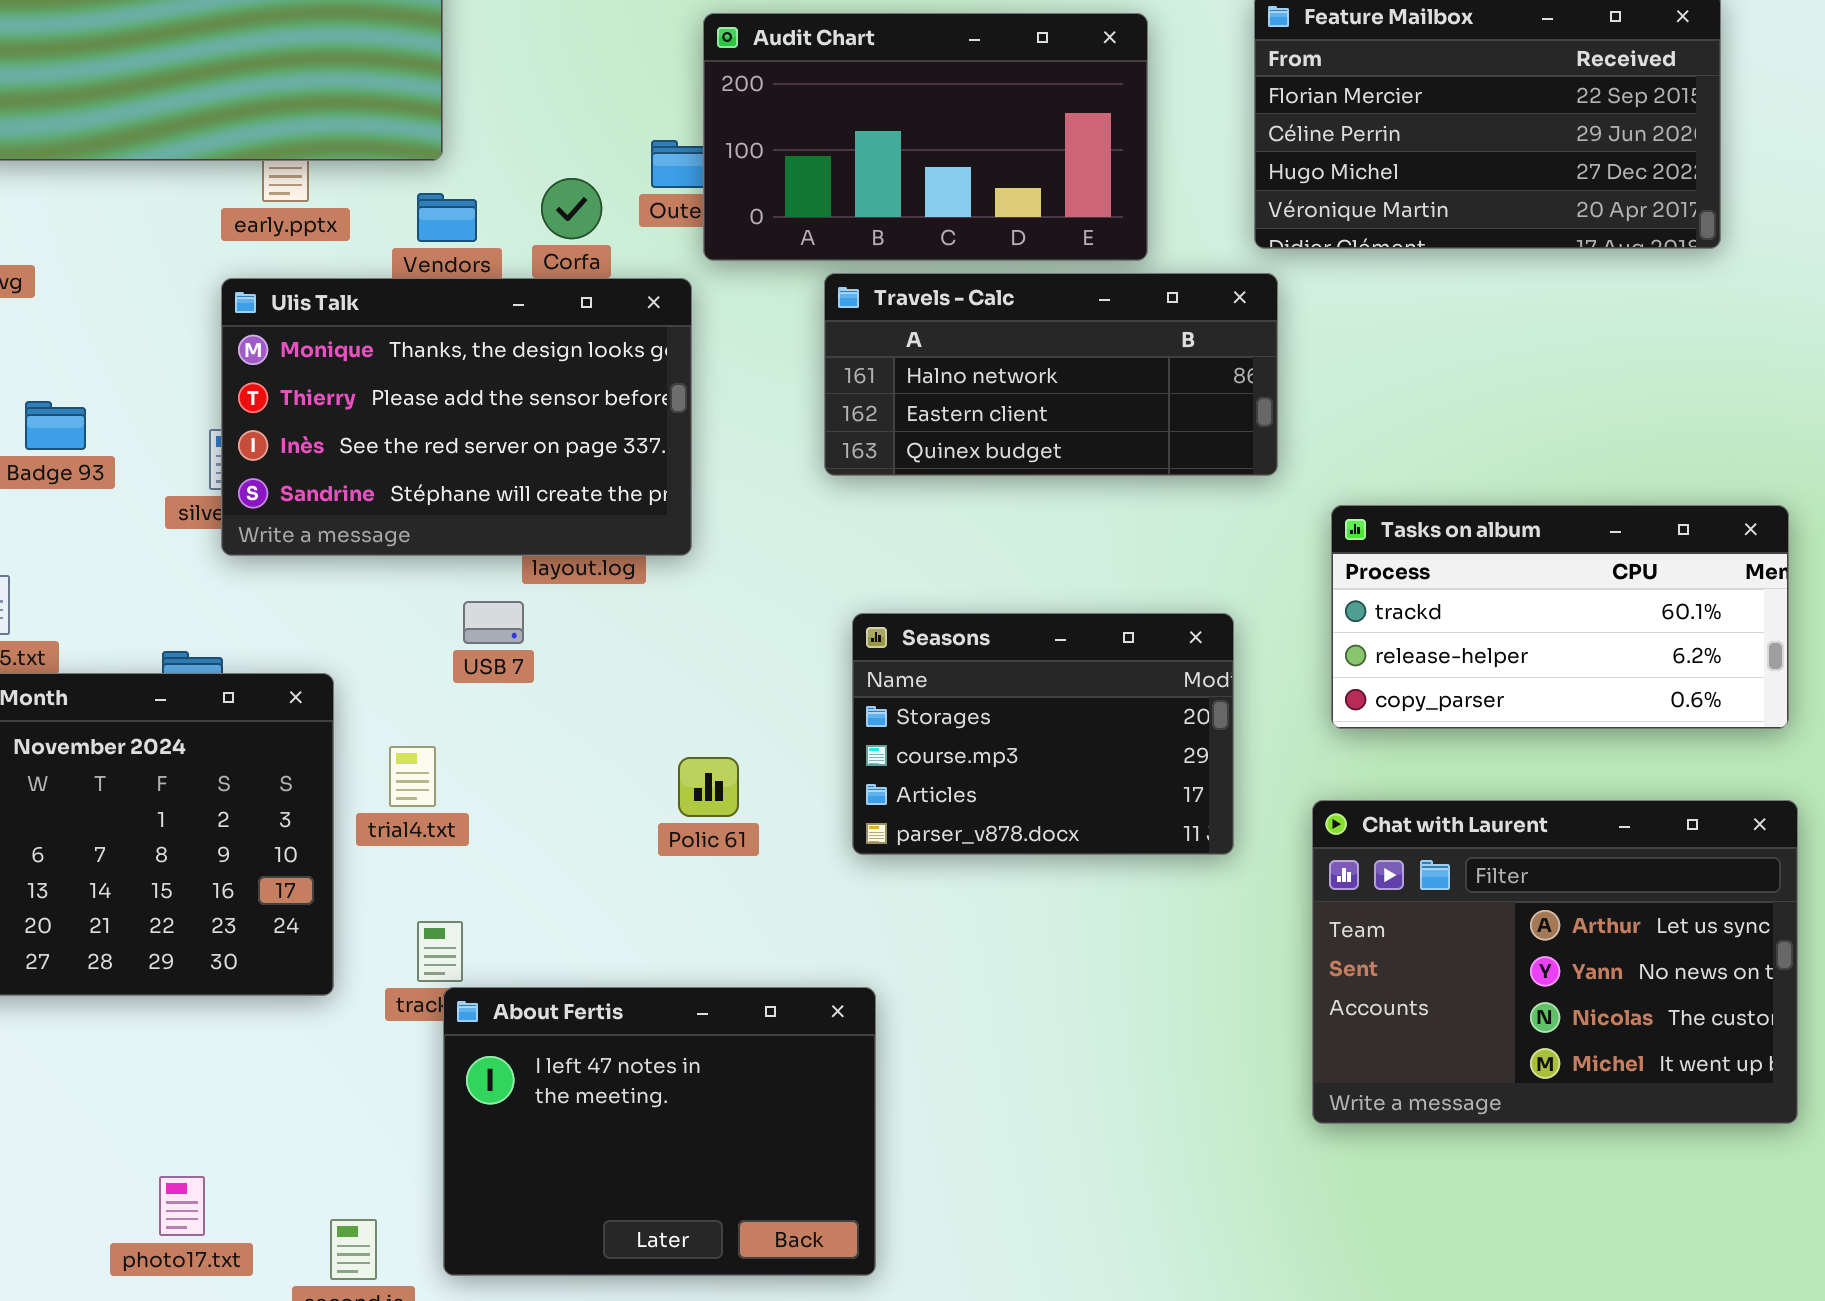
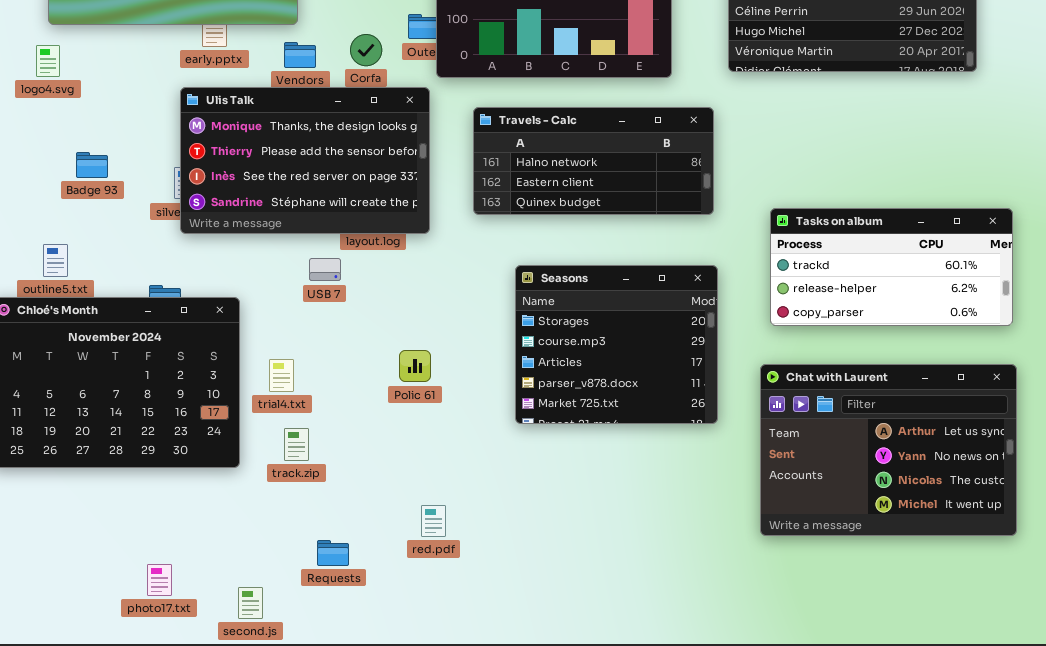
Travels - Calc: [824,273,1278,476] -> [473,107,714,215], moved
Seasons: [852,613,1234,855] -> [515,265,718,424], resized
trial4.txt: [389,746,436,807] -> [269,359,294,392], moved
Polic 61: [678,757,739,817] -> [399,350,431,382], moved
About Fertis: [443,987,876,1276] -> none, closed

